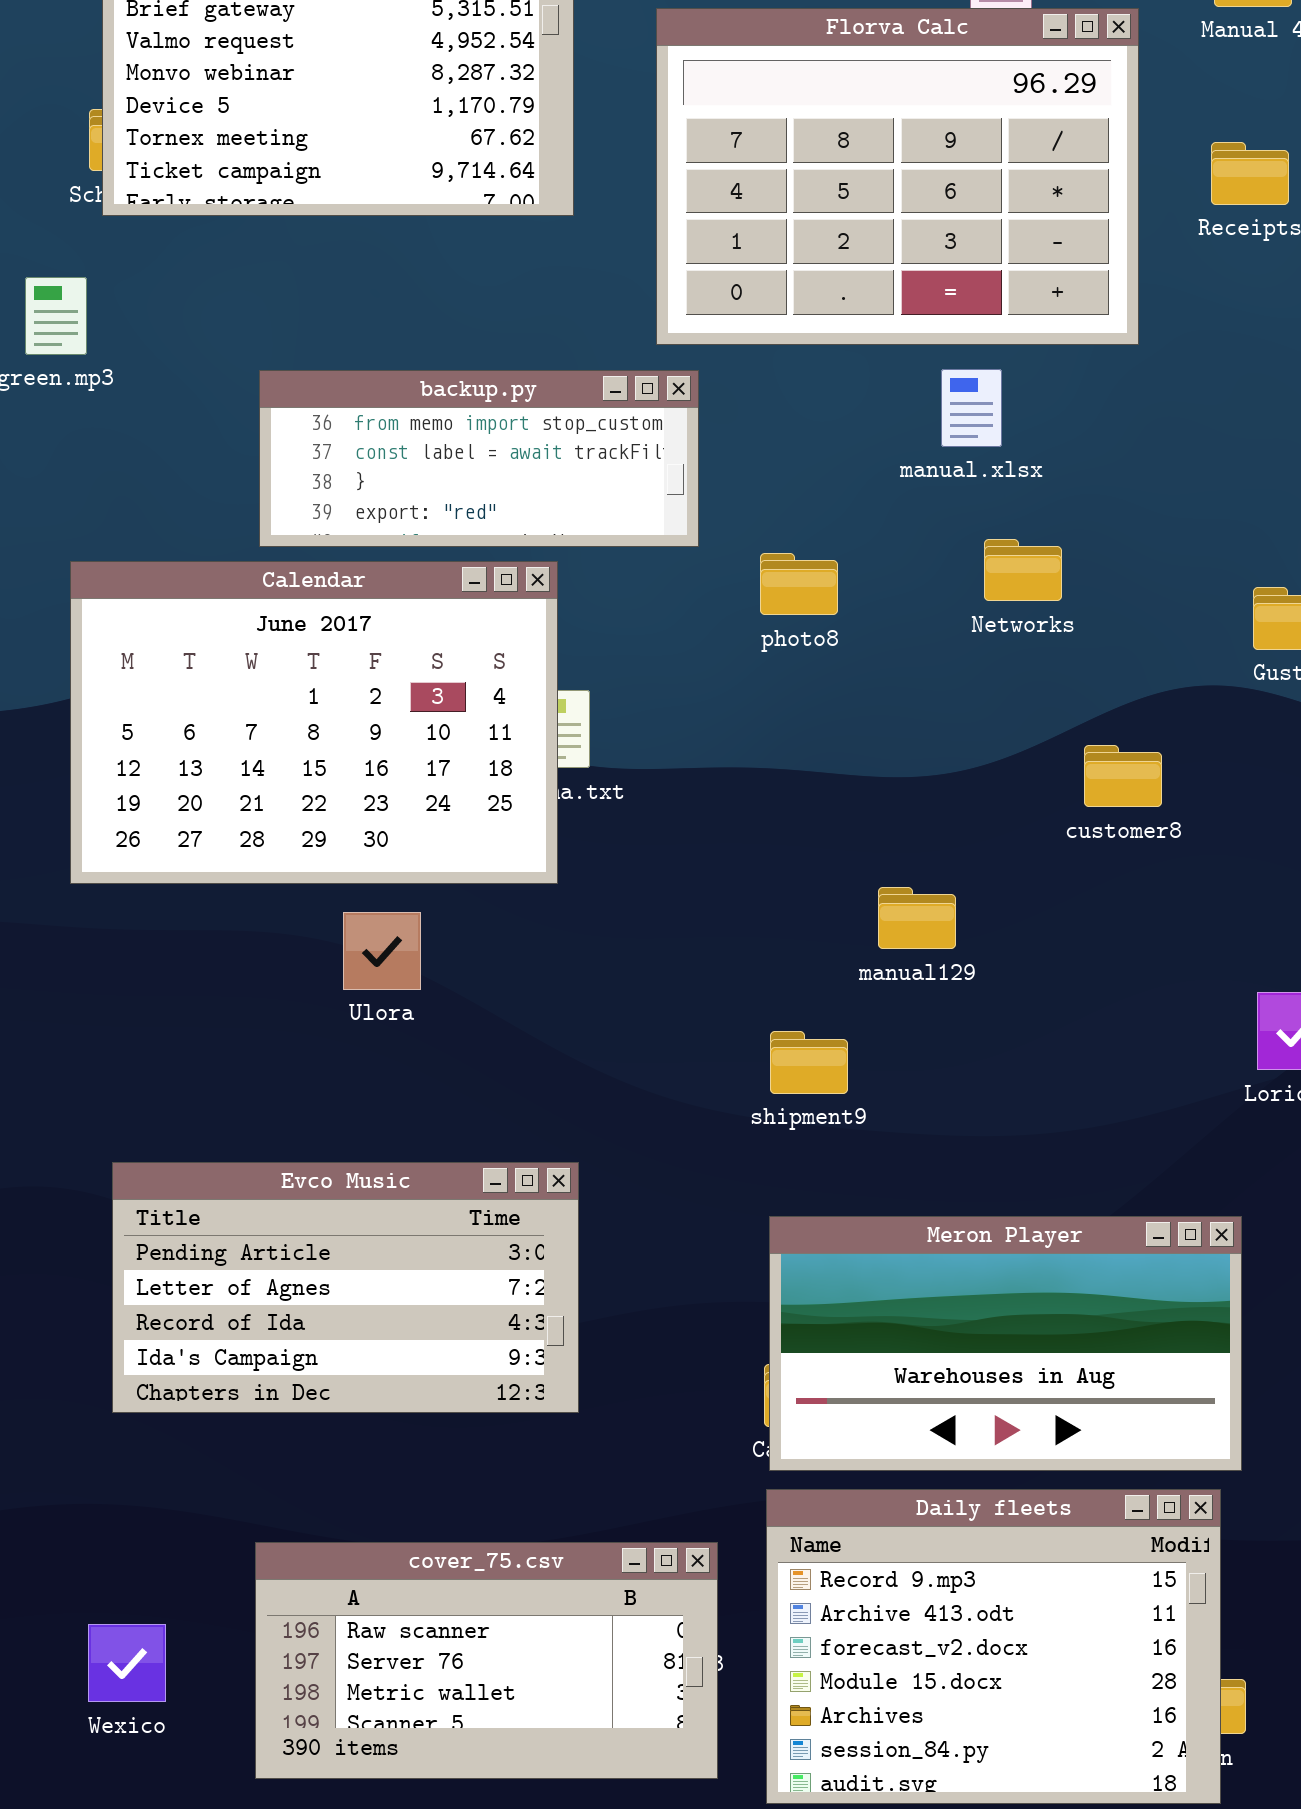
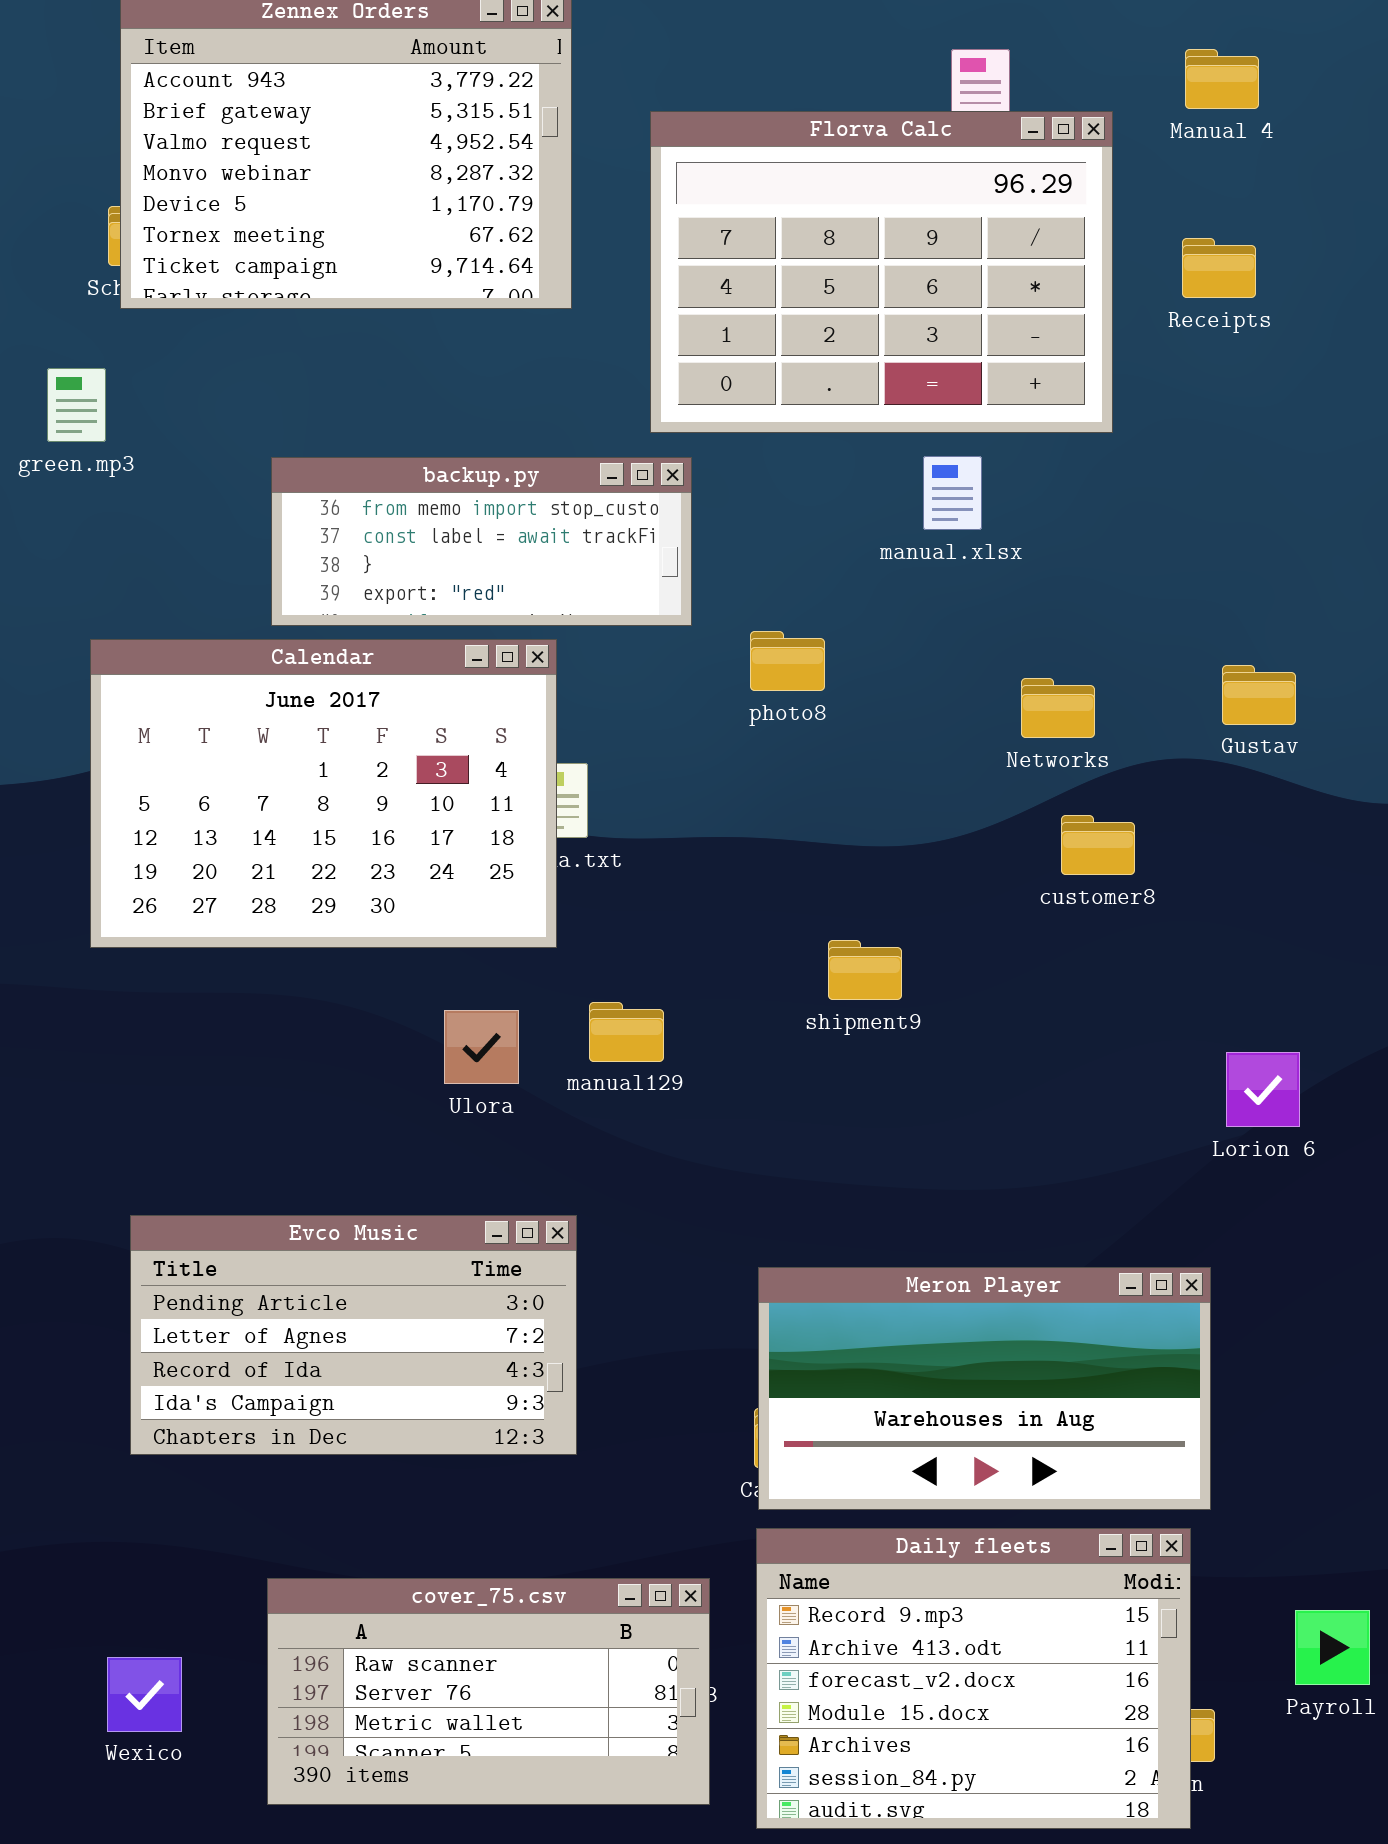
Networks: [984,539,1062,601] -> [1021,678,1095,738], moved
manual129: [878,887,956,949] -> [589,1002,664,1062], moved
Ulora: [343,912,421,990] -> [444,1010,519,1084], moved
shipment9: [770,1031,848,1094] -> [828,940,902,1000], moved

